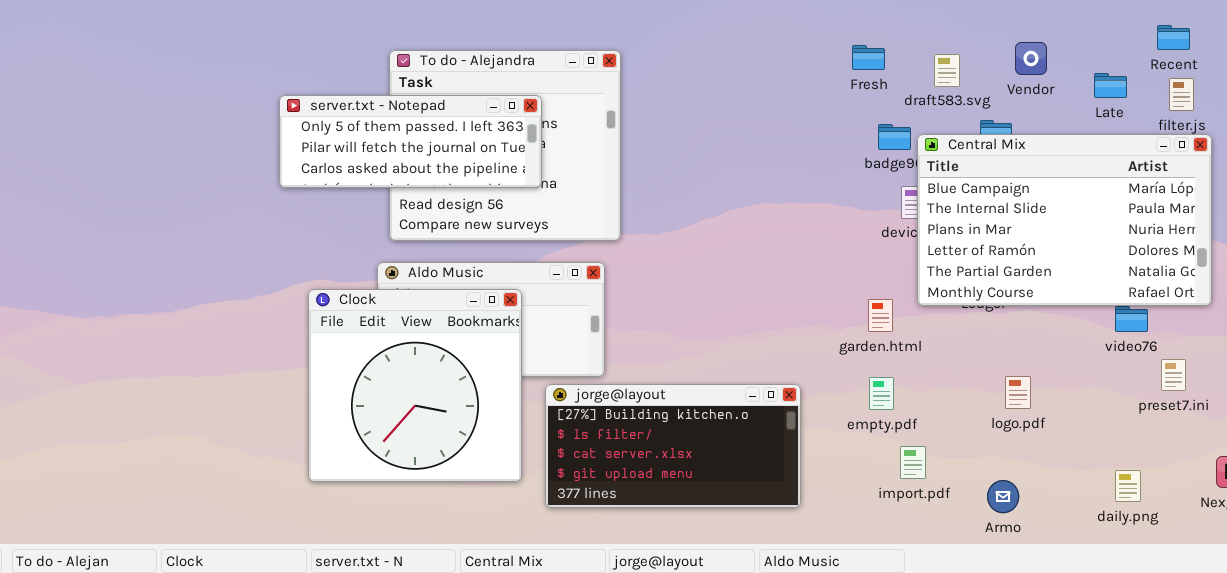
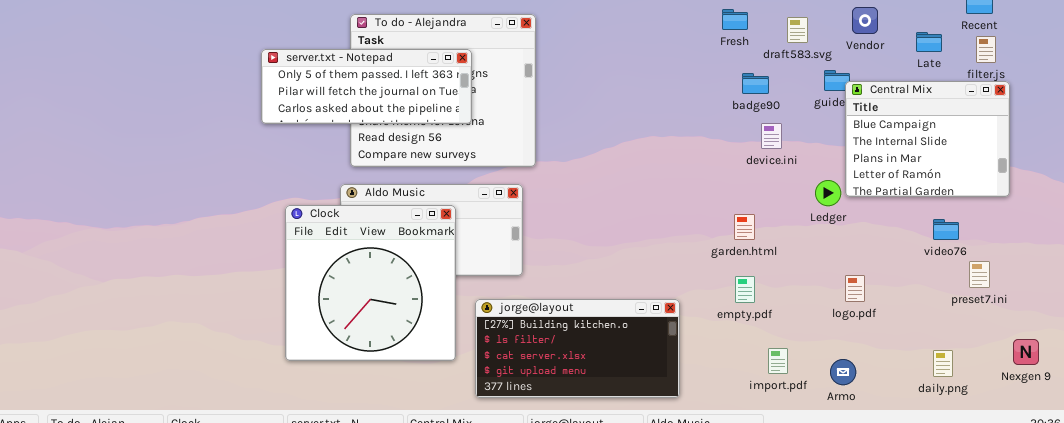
Central Mix: [917,134,1212,306] -> [845,81,1010,197], resized
jorge@layout: [545,384,801,508] -> [475,299,680,398], moved
import.pdf: [900,446,926,479] -> [768,348,788,374], moved

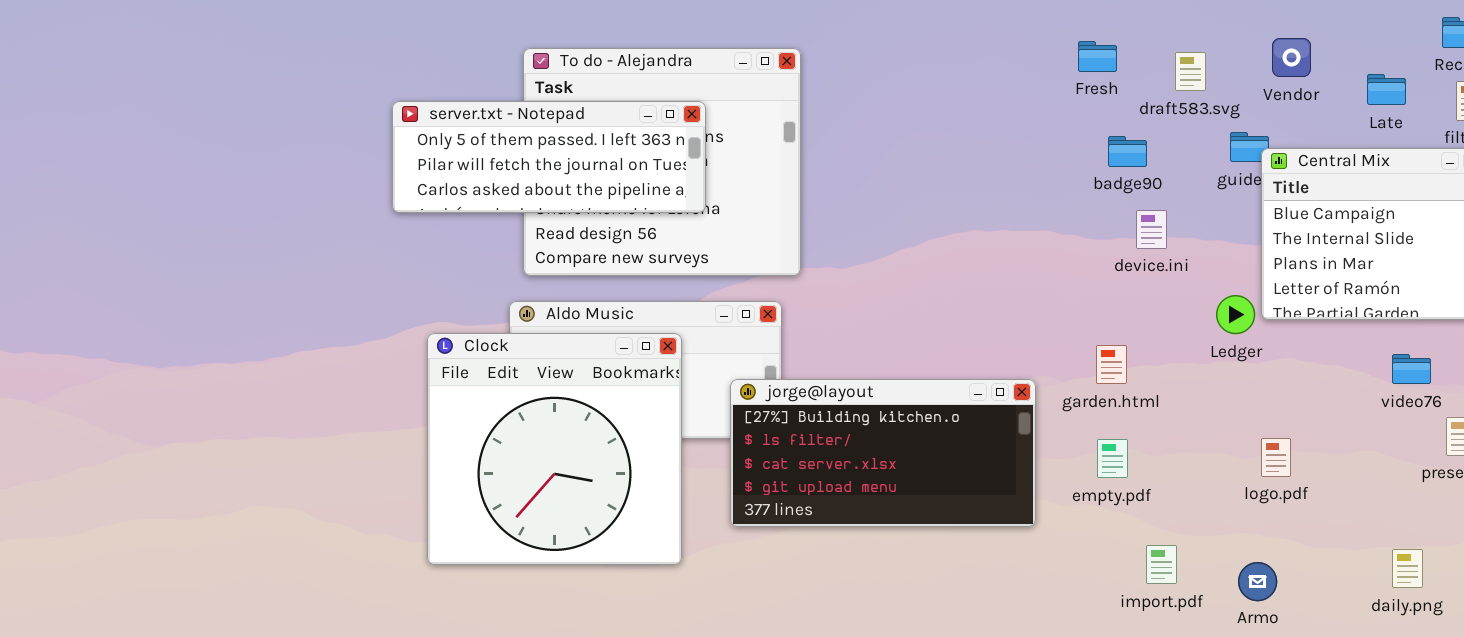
jorge@layout: [475,299,680,398] -> [730,379,1036,527], moved

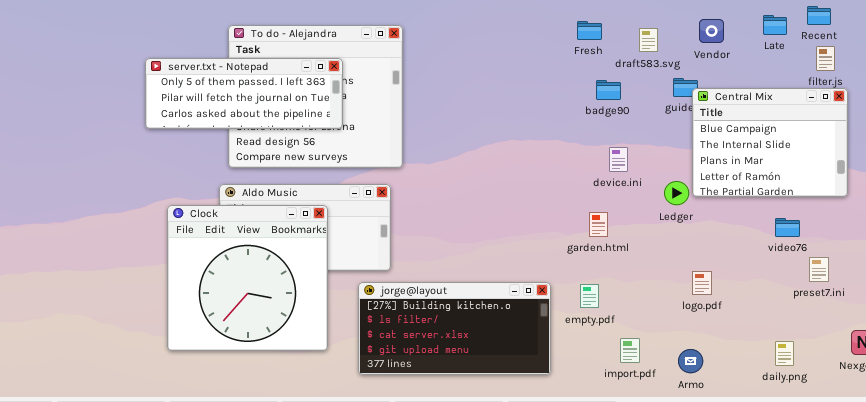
Late: [1367,74,1406,105] -> [763,15,787,35], moved
device.ini: [1136,210,1167,249] -> [609,147,628,172], moved
jorge@layout: [730,379,1036,527] -> [358,282,551,375], moved
empty.pdf: [1097,439,1128,478] -> [580,284,599,308], moved

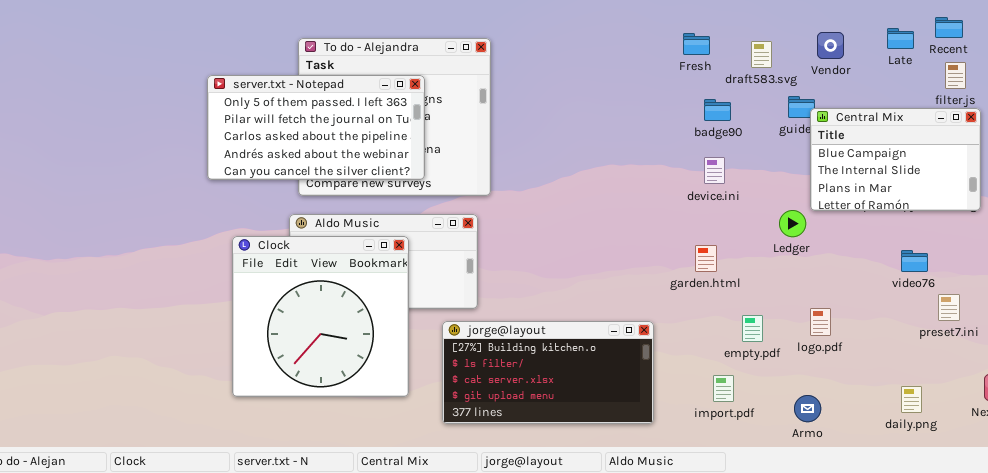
server.txt - Notepad: [145,58,343,129] -> [207,75,425,180], resized
Central Mix: [692,88,848,197] -> [810,108,981,211], resized
device.ini: [609,147,628,172] -> [704,157,725,184], moved
empty.pdf: [580,284,599,308] -> [742,315,763,342], moved
import.pdf: [620,338,640,363] -> [713,375,734,402], moved

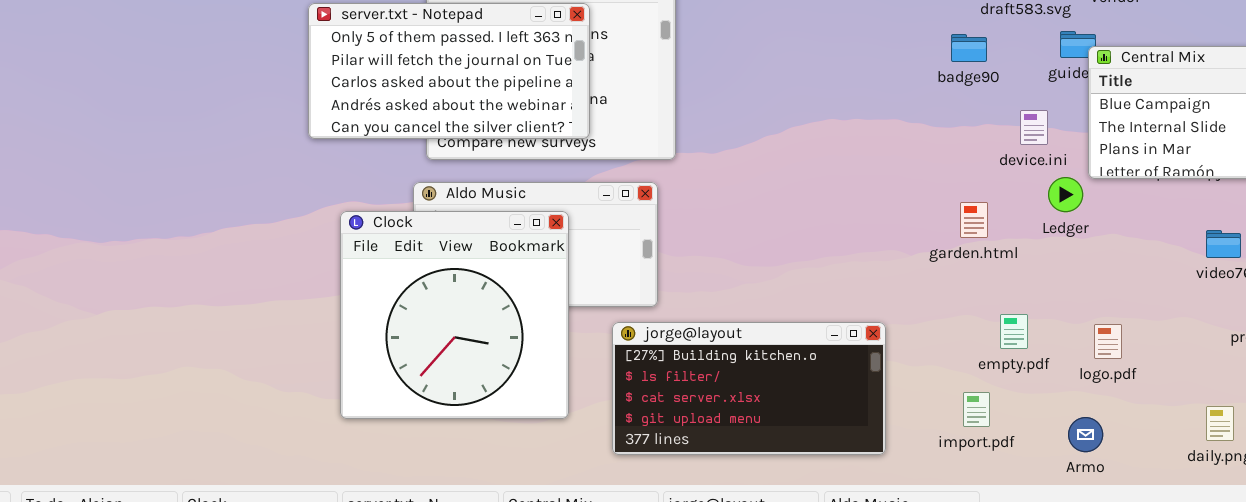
device.ini: [704,157,725,184] -> [1020,110,1048,145], moved
garden.html: [695,245,717,272] -> [960,202,988,238], moved
logo.pdf: [810,308,831,336] -> [1094,324,1122,359], moved

